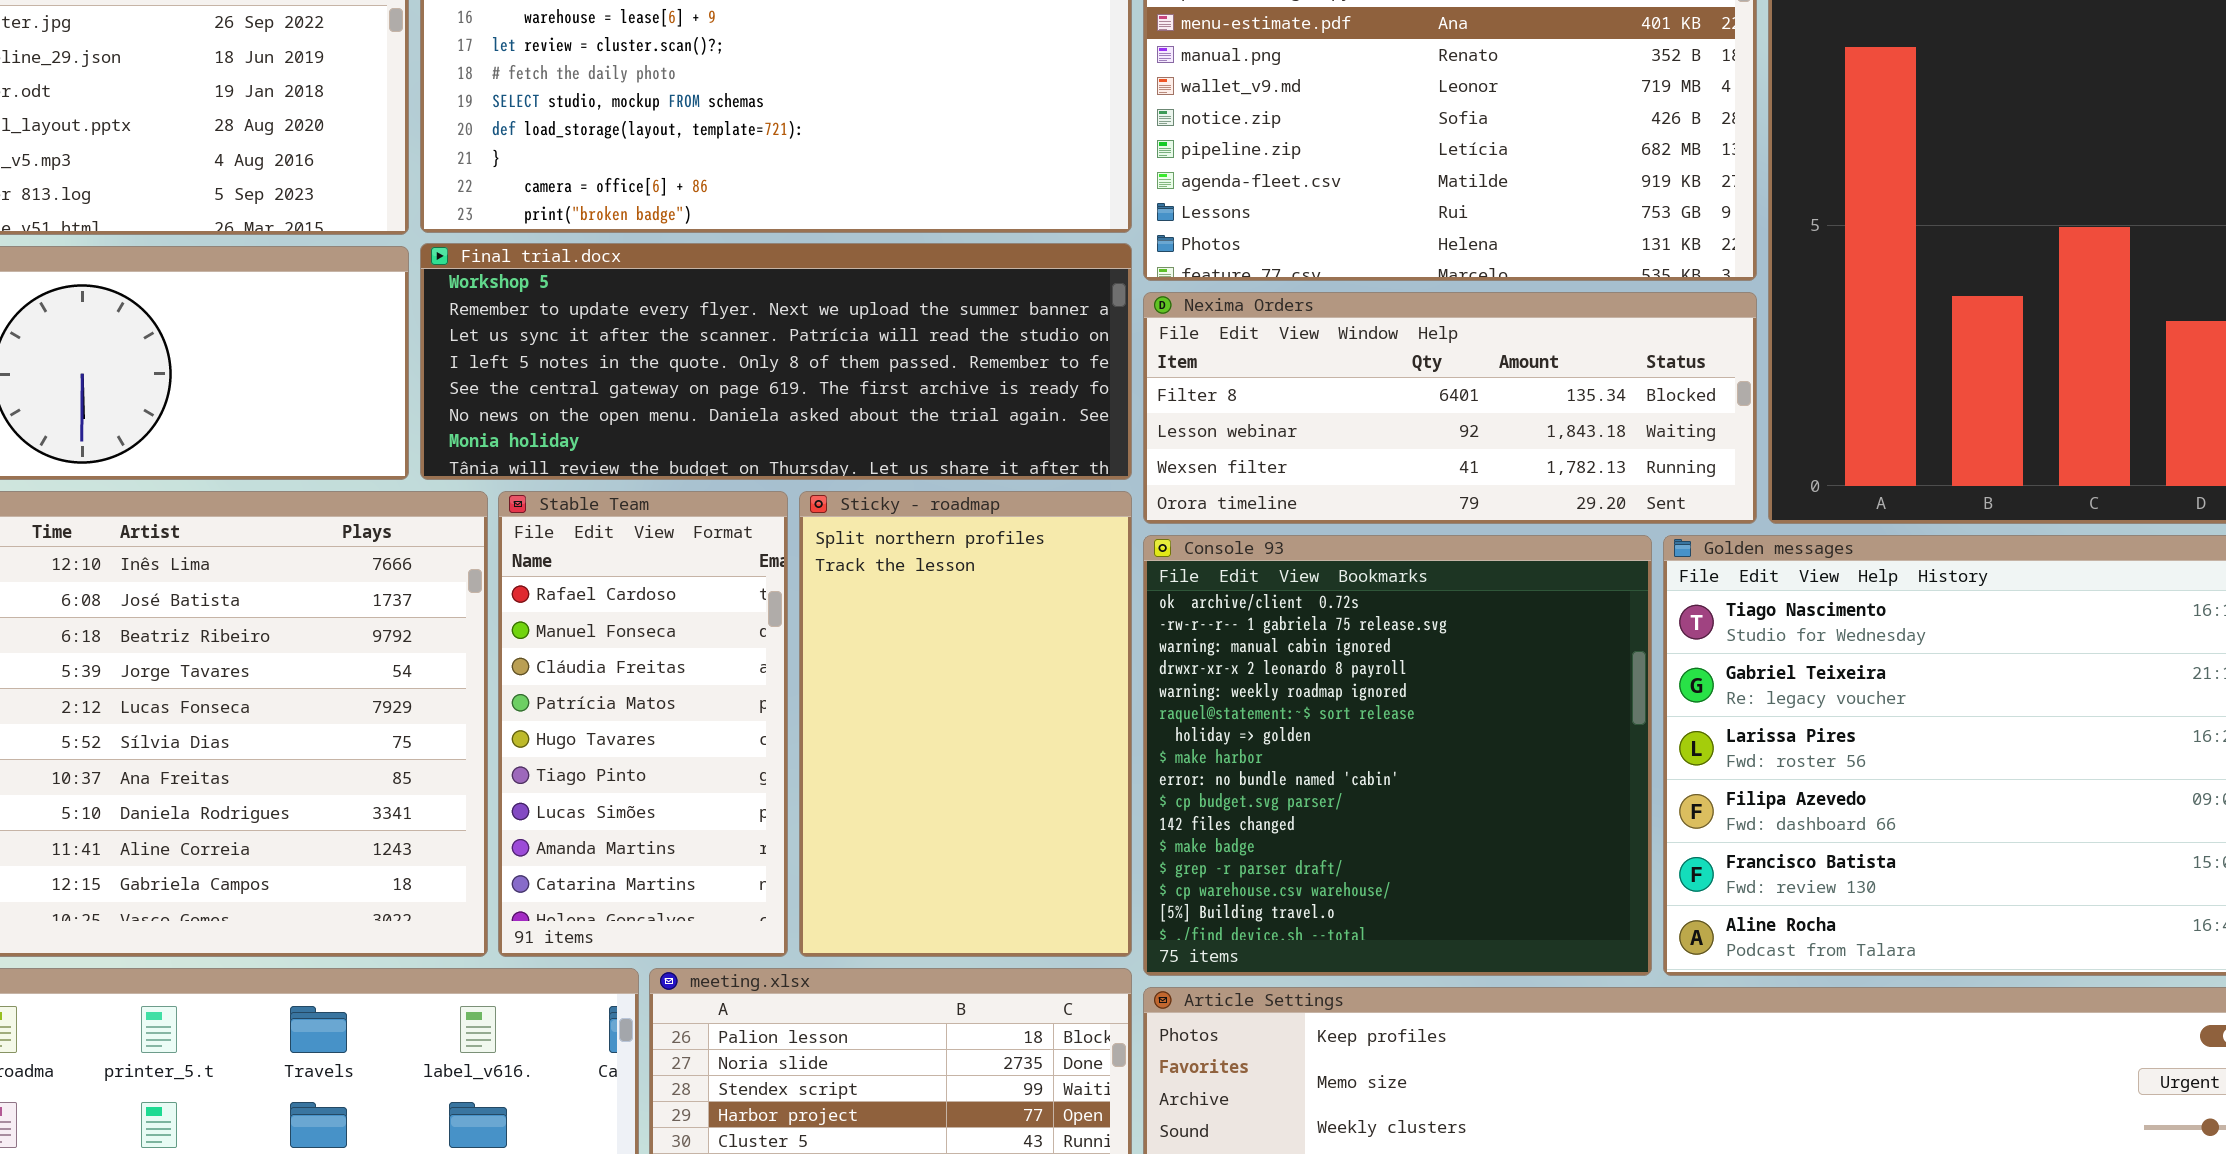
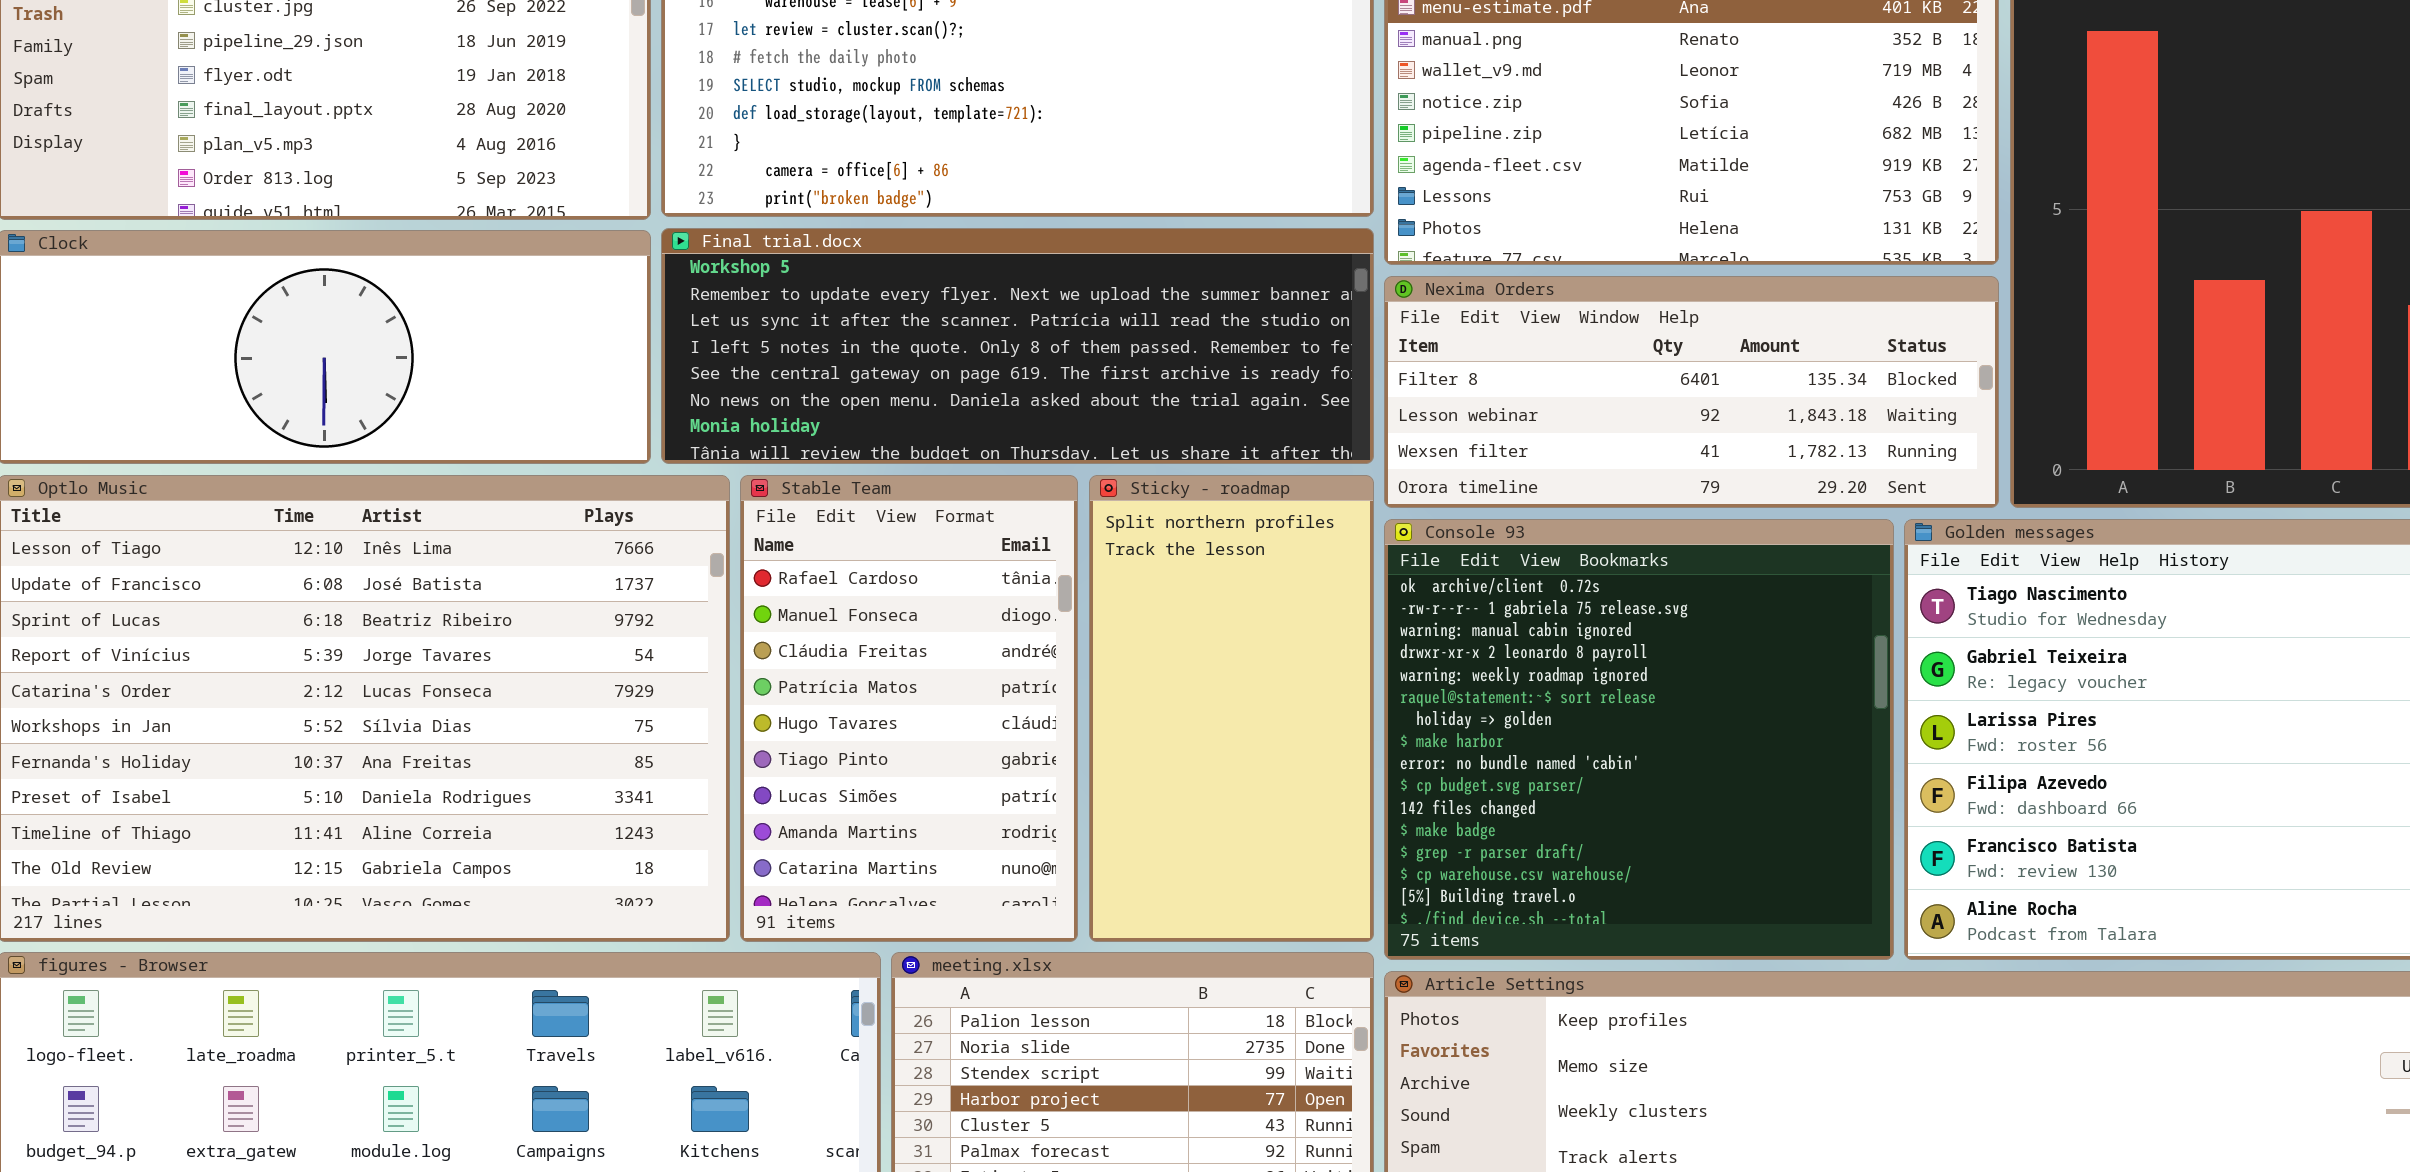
Stable Team: [498,491,788,957] -> [740,475,1078,942], resized
Sticky - roadmap: [799,491,1132,957] -> [1089,475,1374,942], resized

